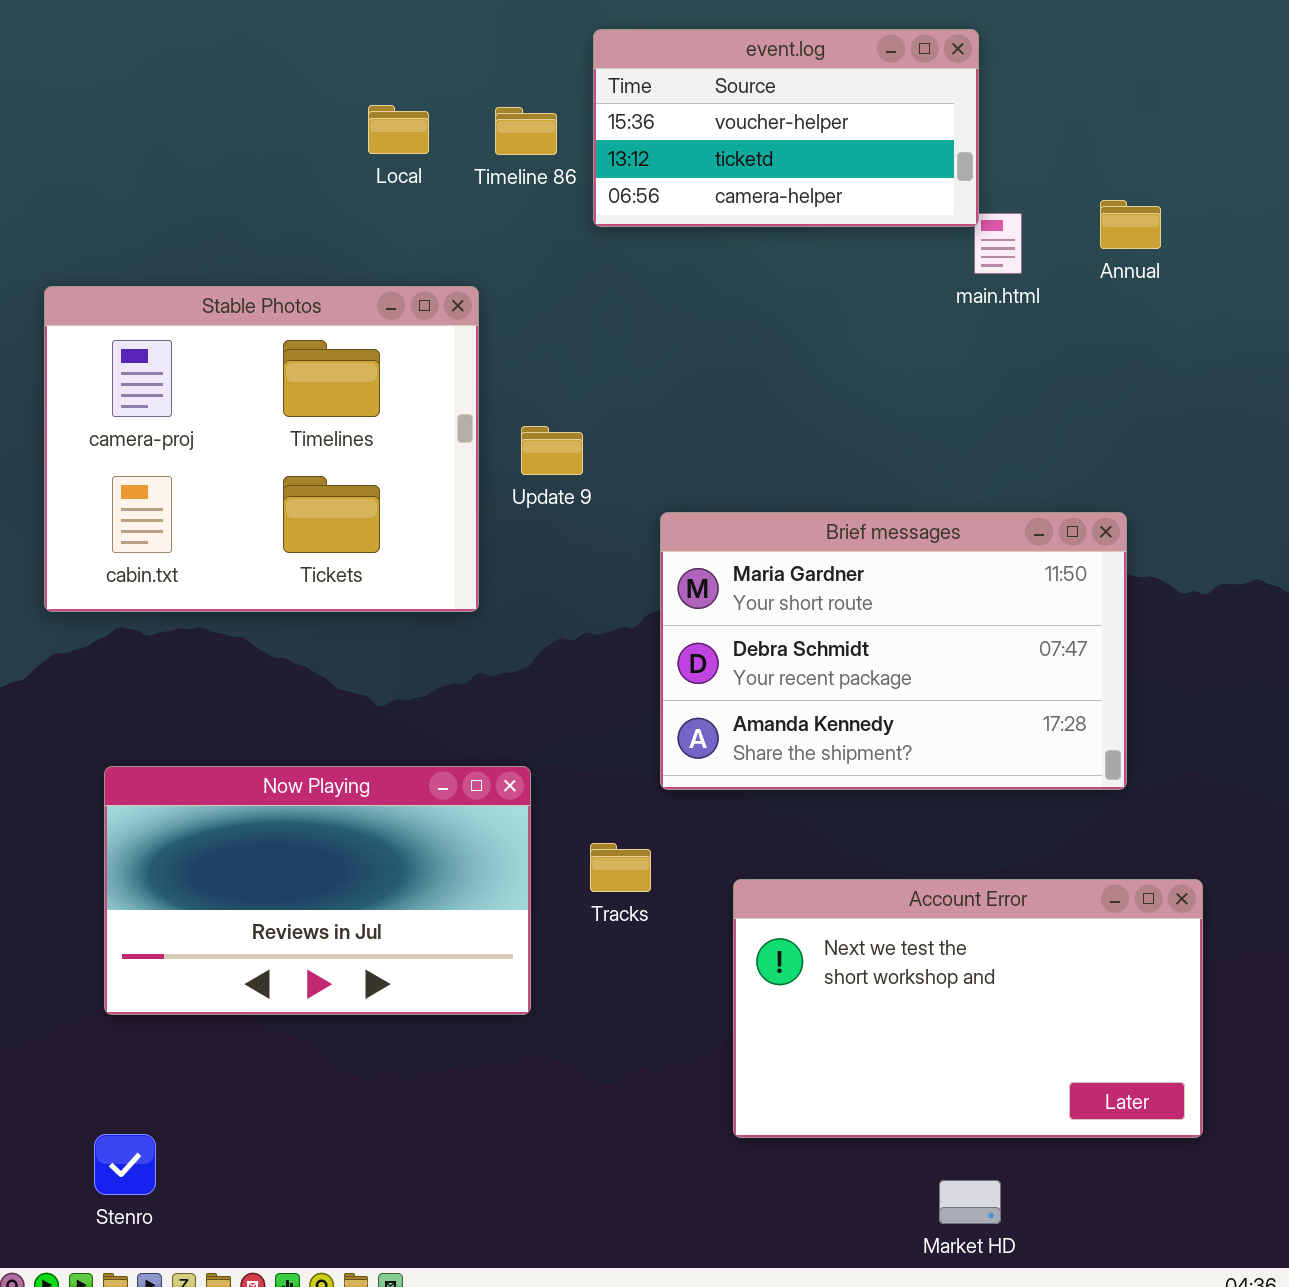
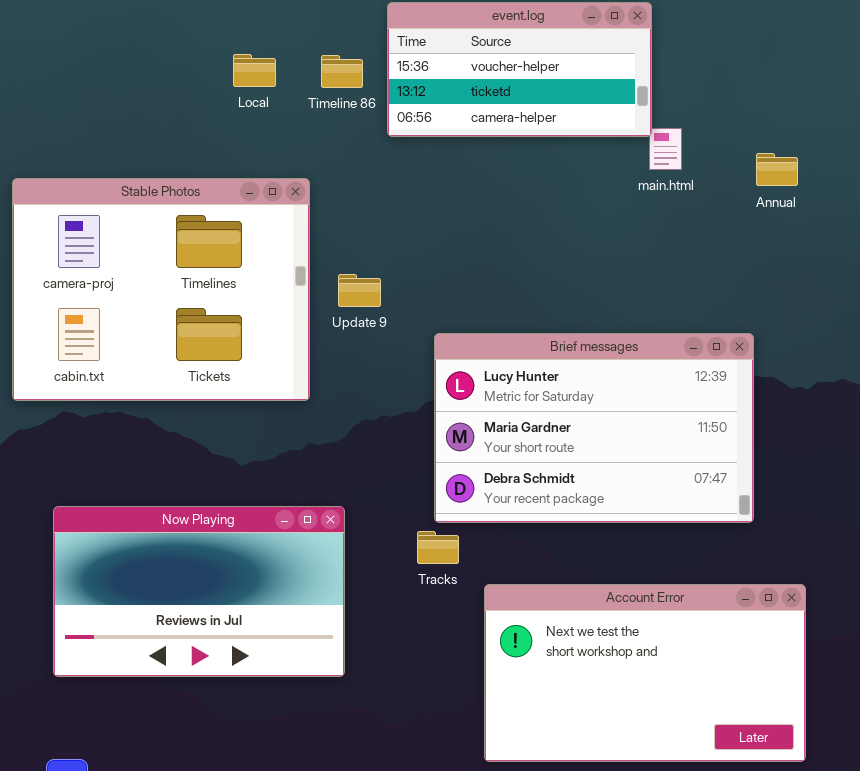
Annual: [1100,200,1161,249] -> [756,153,798,186], moved
Brief messages: [660,512,1127,790] -> [434,333,754,523], scrolled up 1 row
Tracks: [590,843,651,892] -> [417,531,459,564], moved

